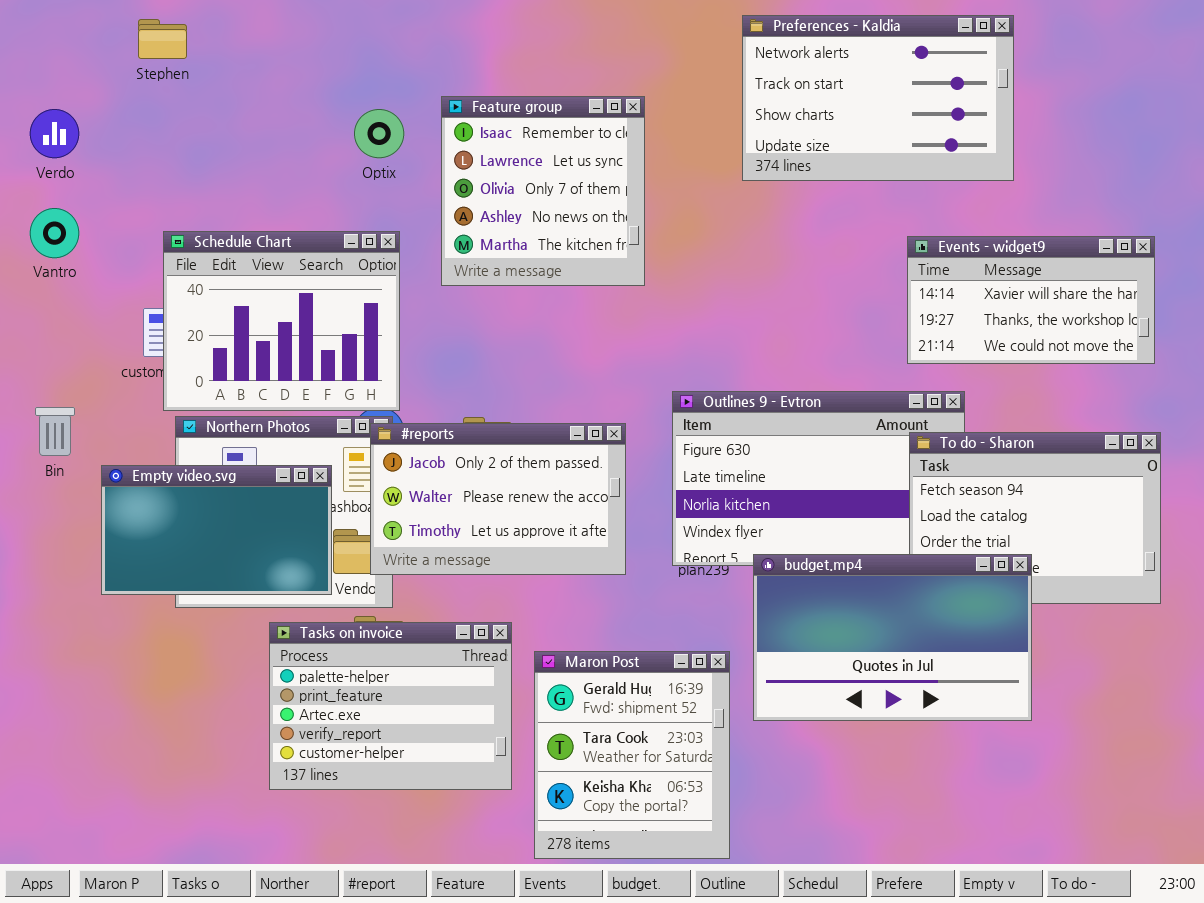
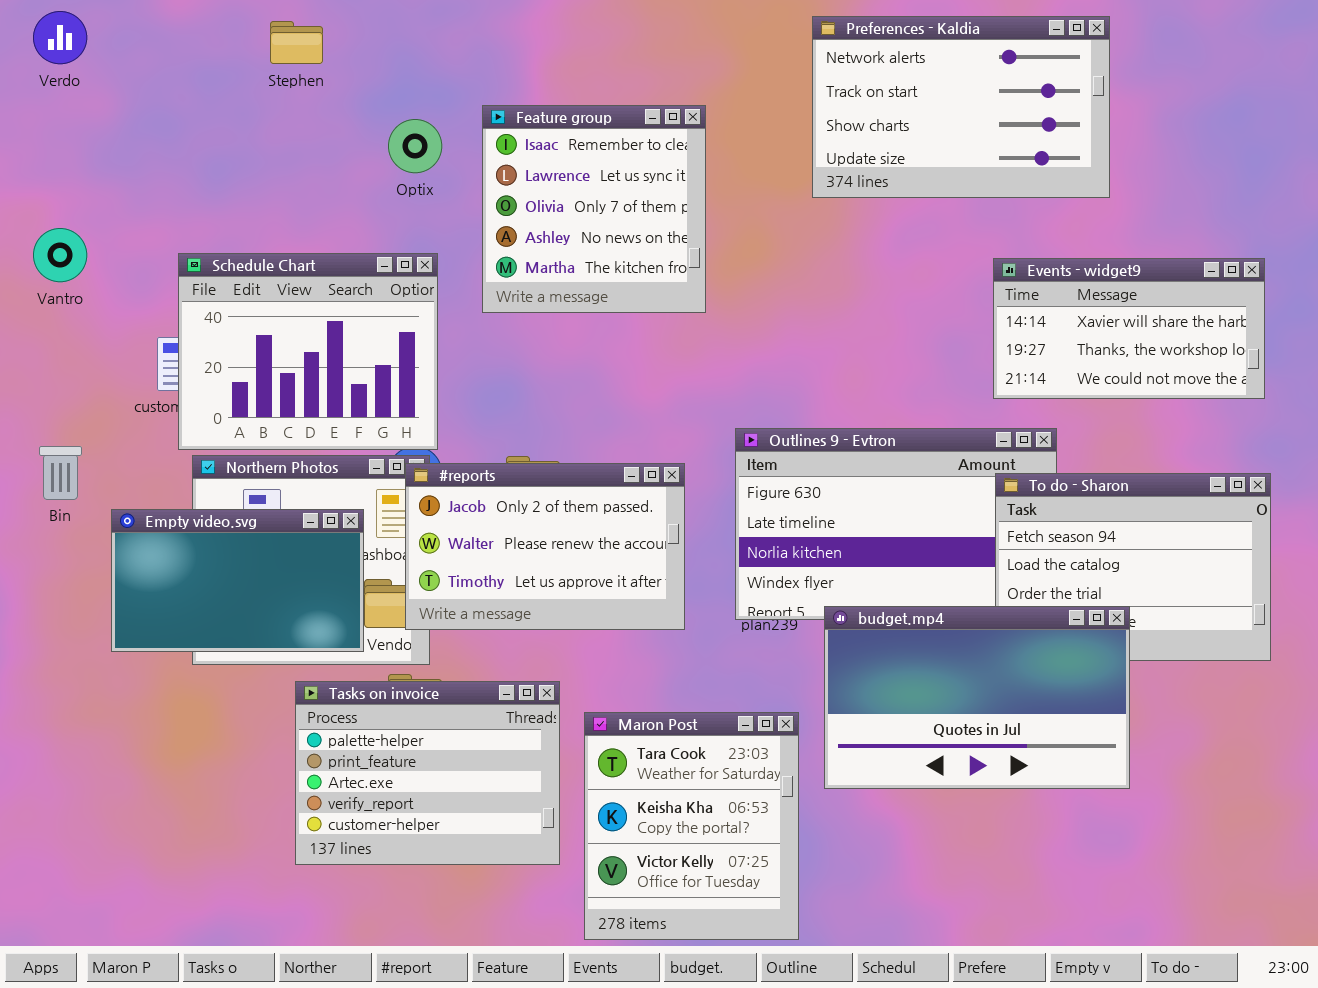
Stephen: [138,19,187,59] -> [270,21,323,64], moved
Verdo: [30,109,79,158] -> [33,11,87,64], moved
Maron Post: [534,651,730,859] -> [584,712,799,940], scrolled down 1 row

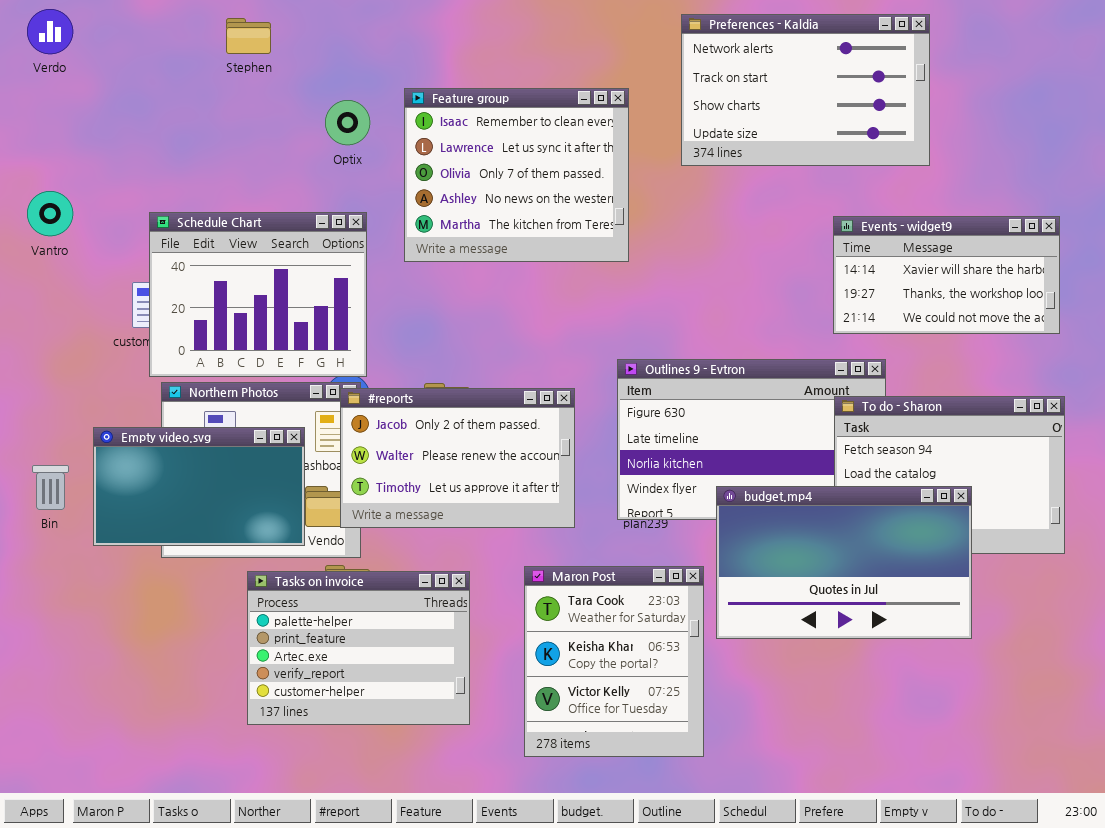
Feature group: [482,105,706,313] -> [404,88,629,262], resized
Bin: [39,446,82,500] -> [32,465,69,510], moved
budget.mp4: [824,606,1130,789] -> [716,486,972,639], moved
Maron Post: [584,712,799,940] -> [524,566,704,757], moved

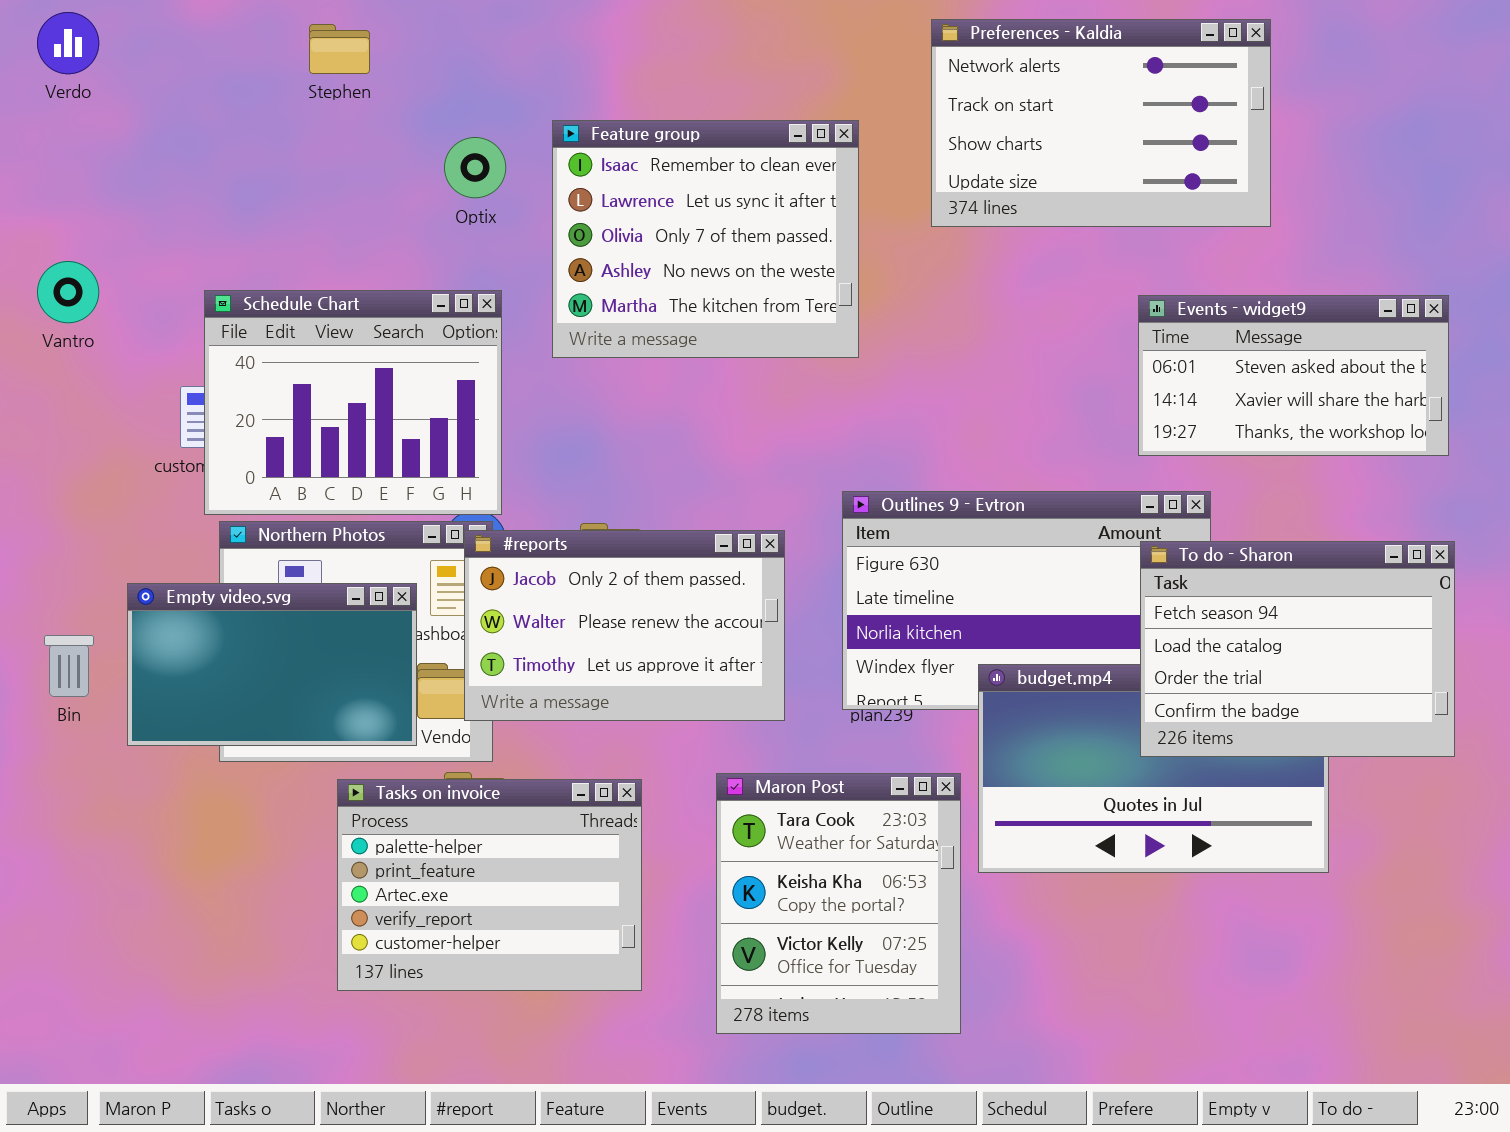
Events - widget9: [833,216,1060,334] -> [1138,295,1449,456], scrolled up 1 row
To do - Sharon: [834,396,1065,554] -> [1140,541,1455,757], raised

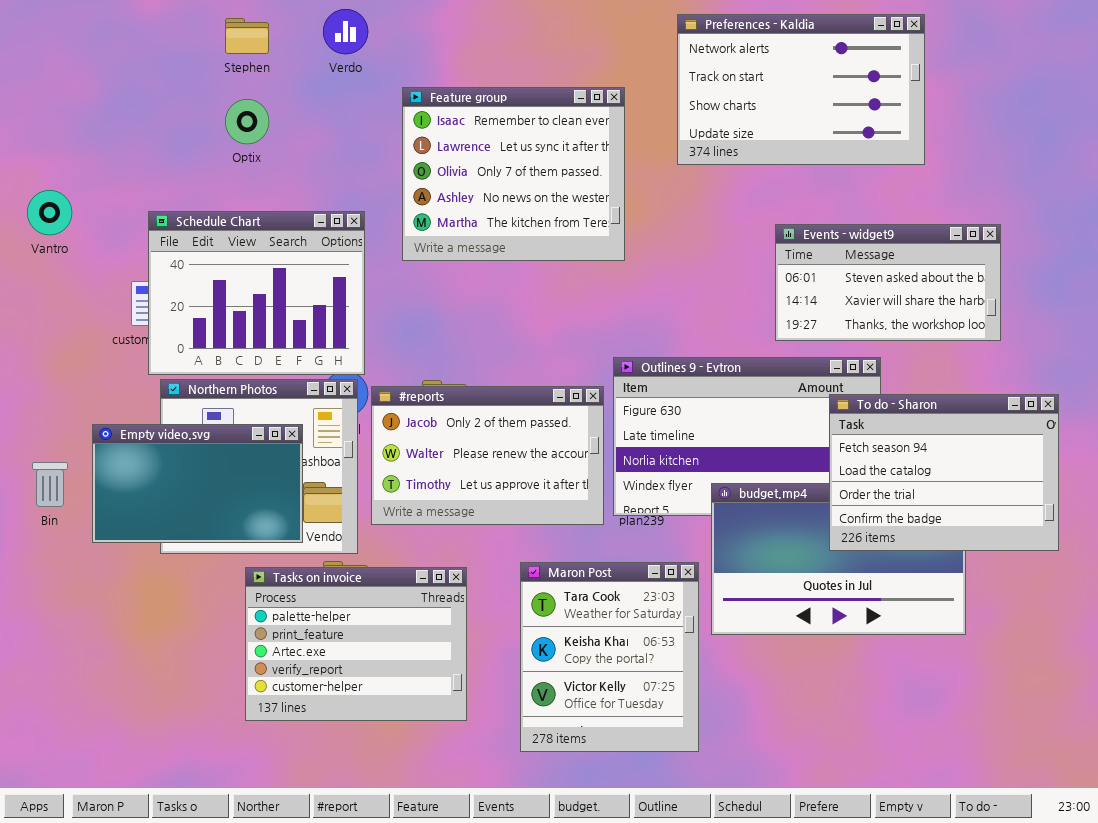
Verdo: [37,12,99,74] -> [323,9,368,54], moved
Optix: [444,137,506,198] -> [225,99,269,144], moved
Events - widget9: [1138,295,1449,456] -> [775,224,1001,341], moved
#reports: [464,530,785,721] -> [371,386,604,525], moved

